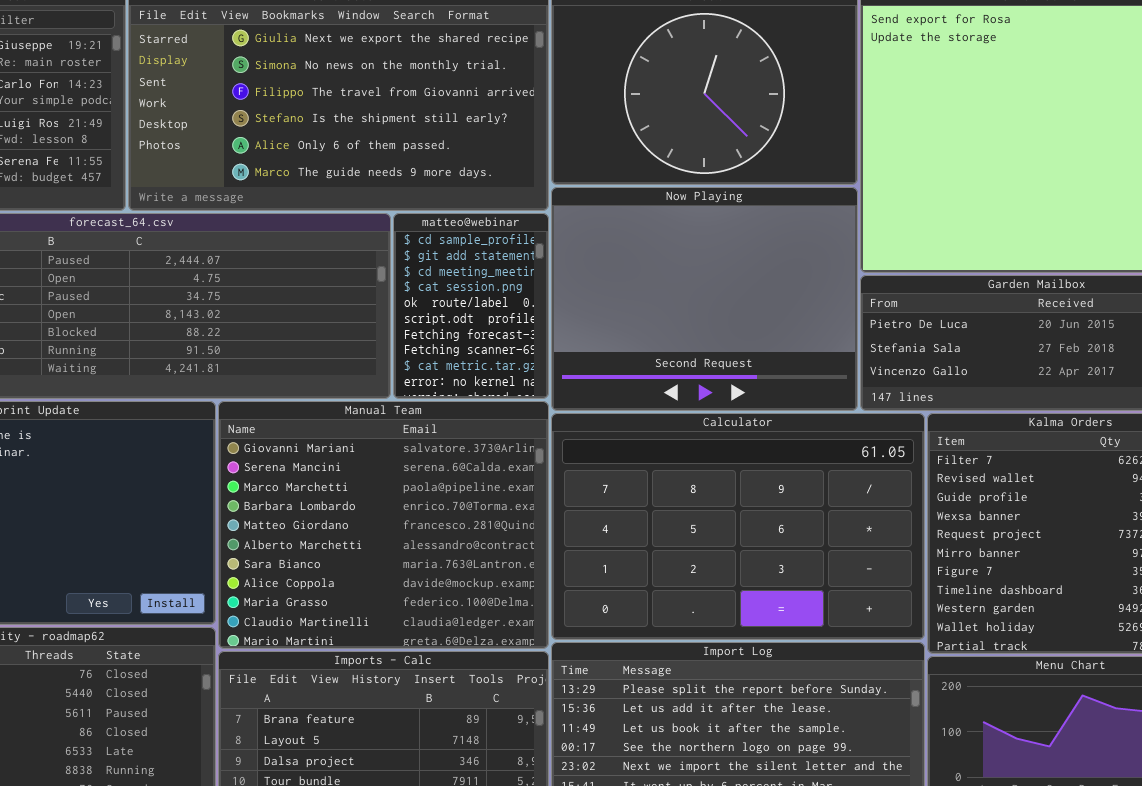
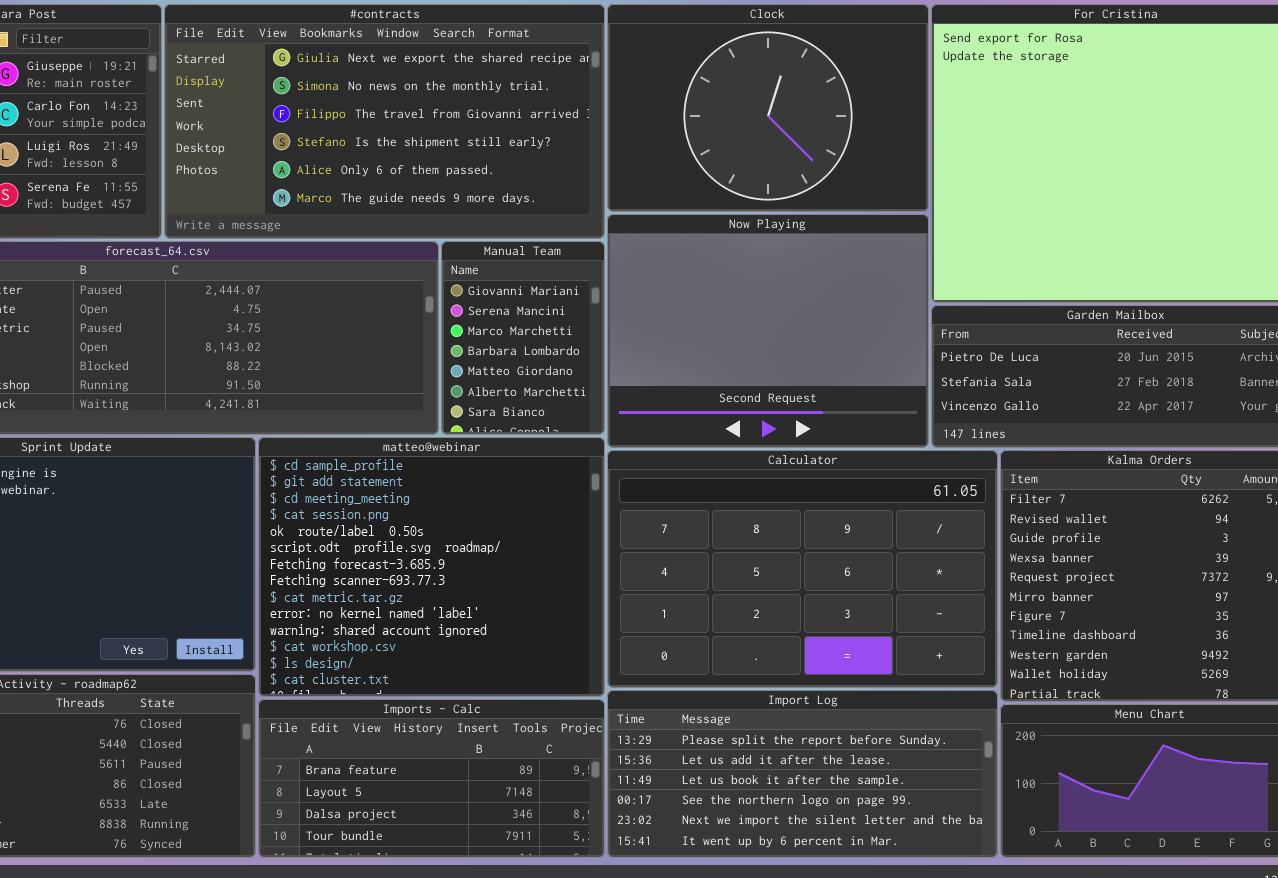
matteo@webinar: [393,213,549,399] -> [258,437,605,697], moved, resized
Manual Team: [218,401,549,649] -> [441,241,605,435], moved, resized

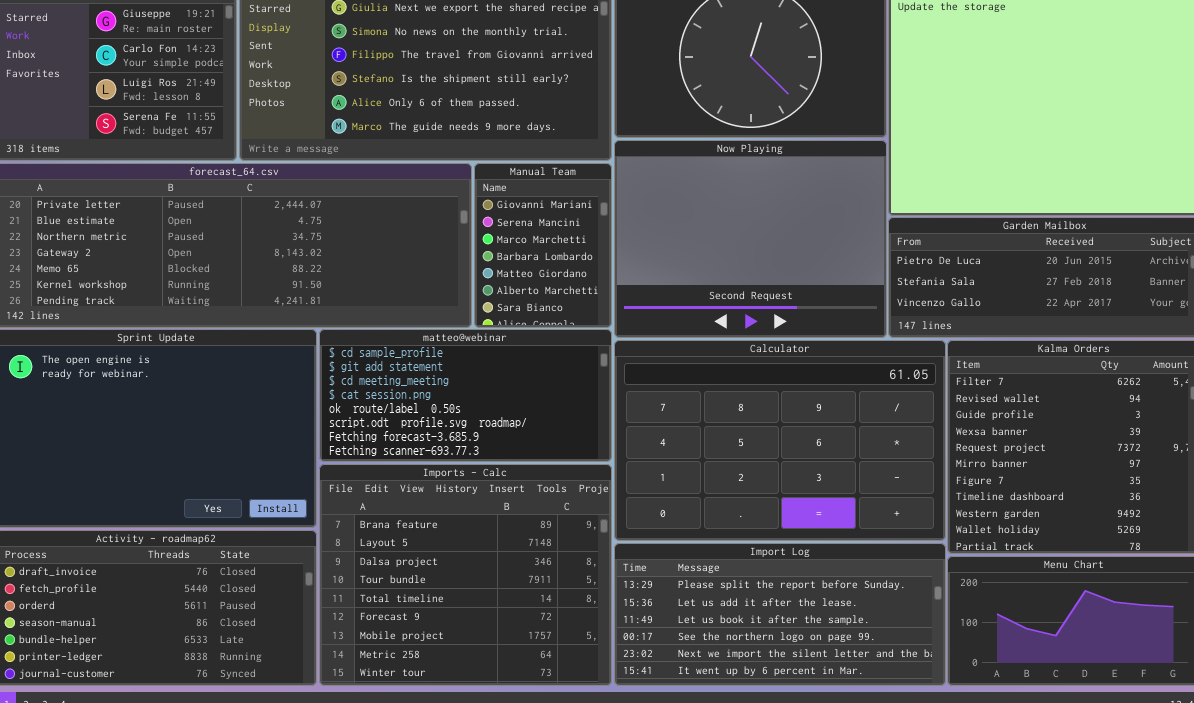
matteo@webinar: [258,437,605,697] -> [319,329,612,462], resized
Imports - Calc: [258,699,605,858] -> [319,464,612,686], resized

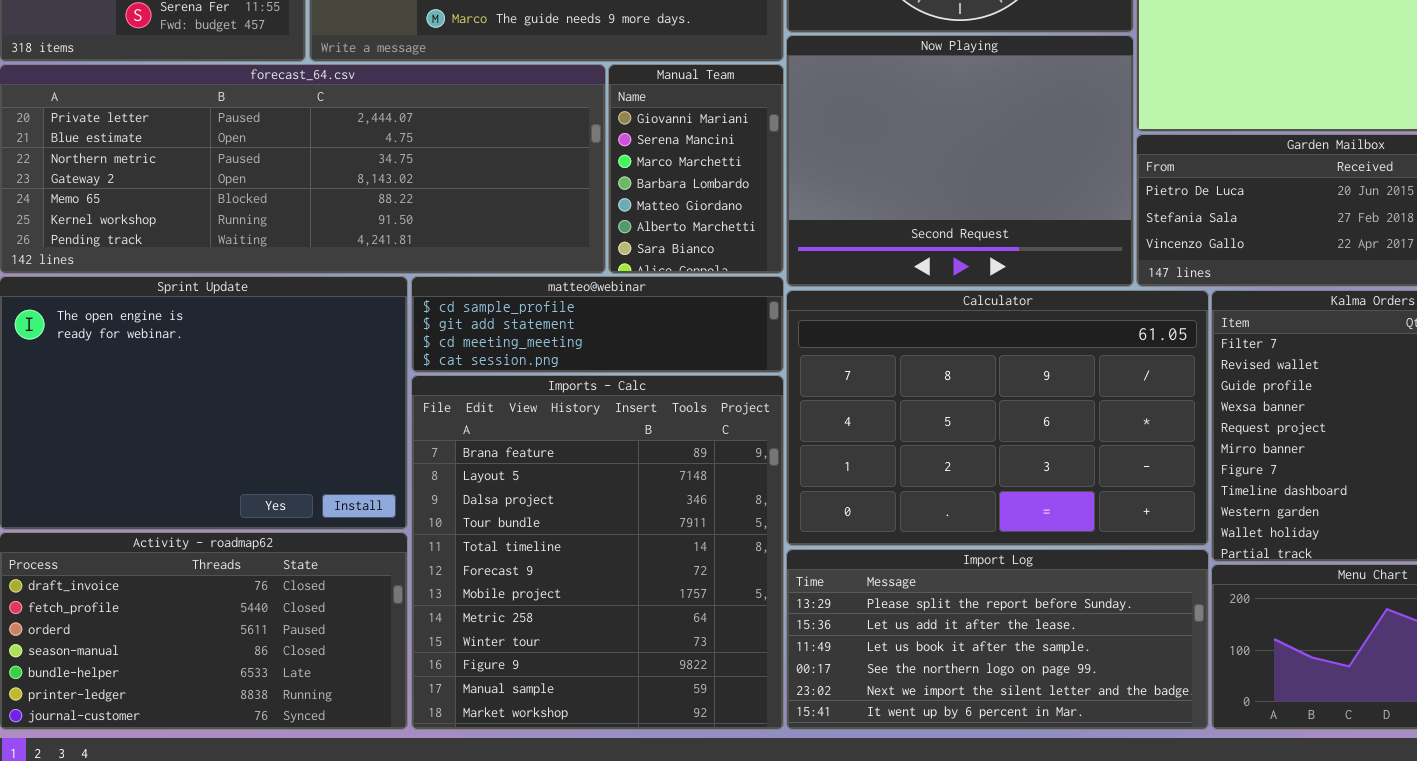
matteo@webinar: [319,329,612,462] -> [411,276,784,373], resized
Imports - Calc: [319,464,612,686] -> [411,375,784,730], resized

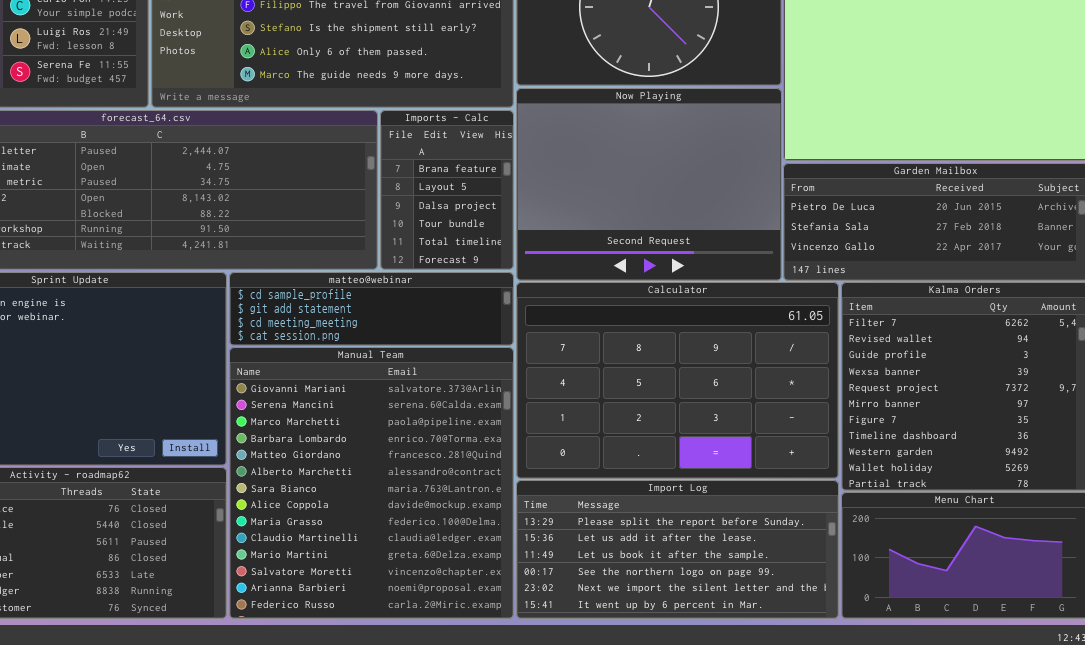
Manual Team: [608,64,784,274] -> [229,347,514,619], moved, resized
Imports - Calc: [411,375,784,730] -> [380,110,514,270], moved, resized

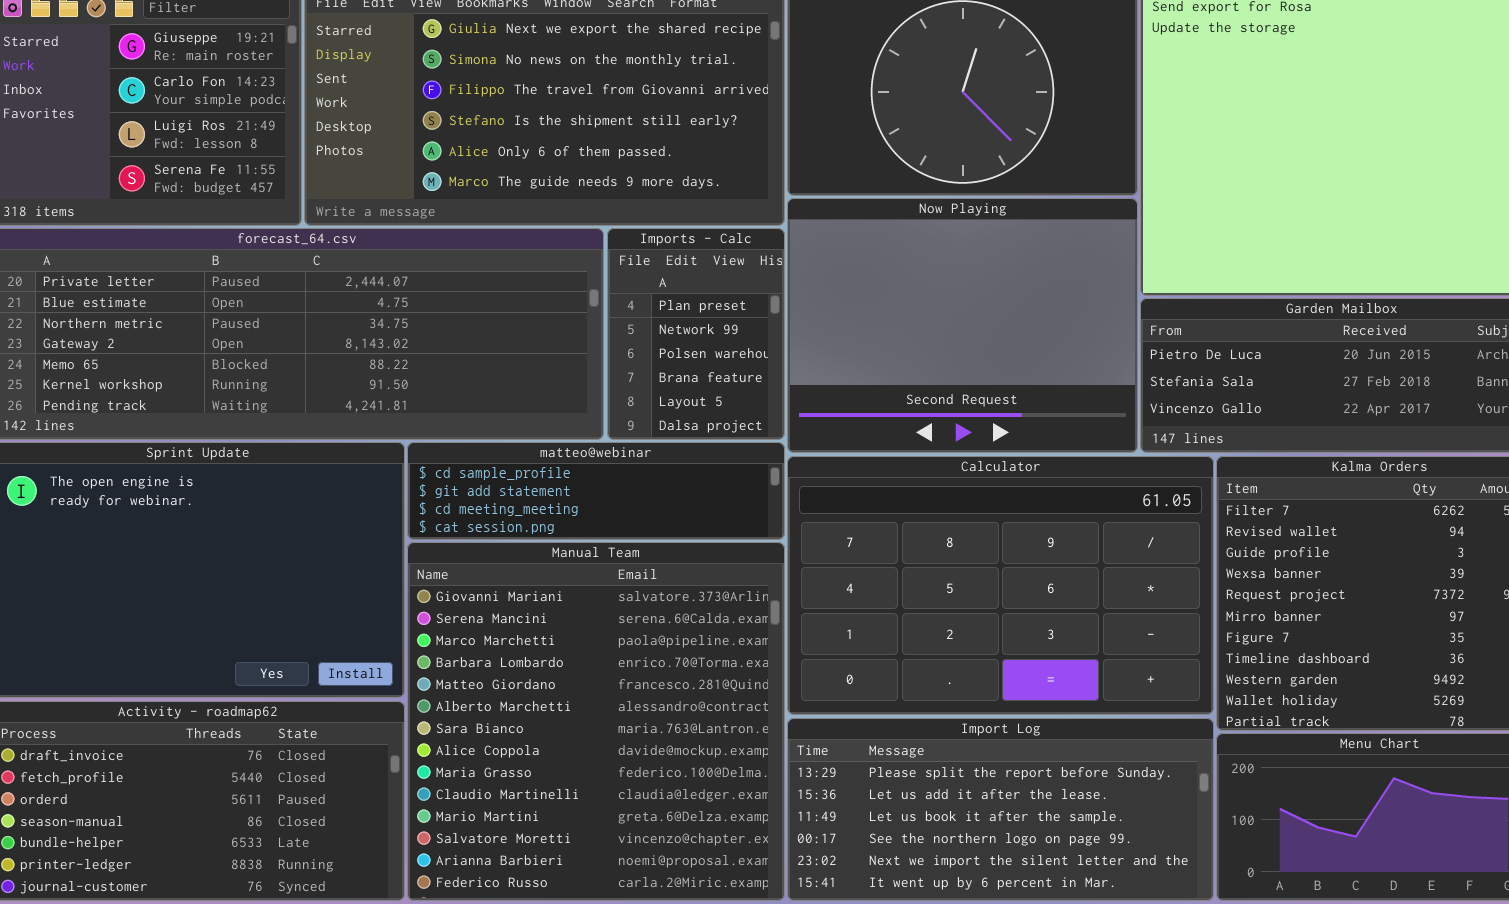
Imports - Calc: [380,110,514,270] -> [607,228,785,440], scrolled up 3 rows

